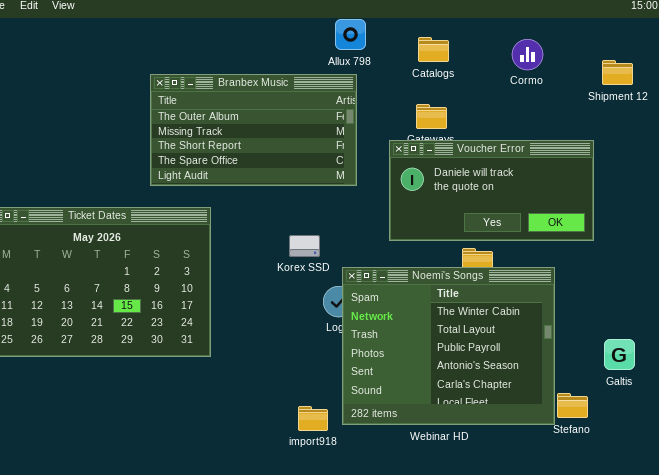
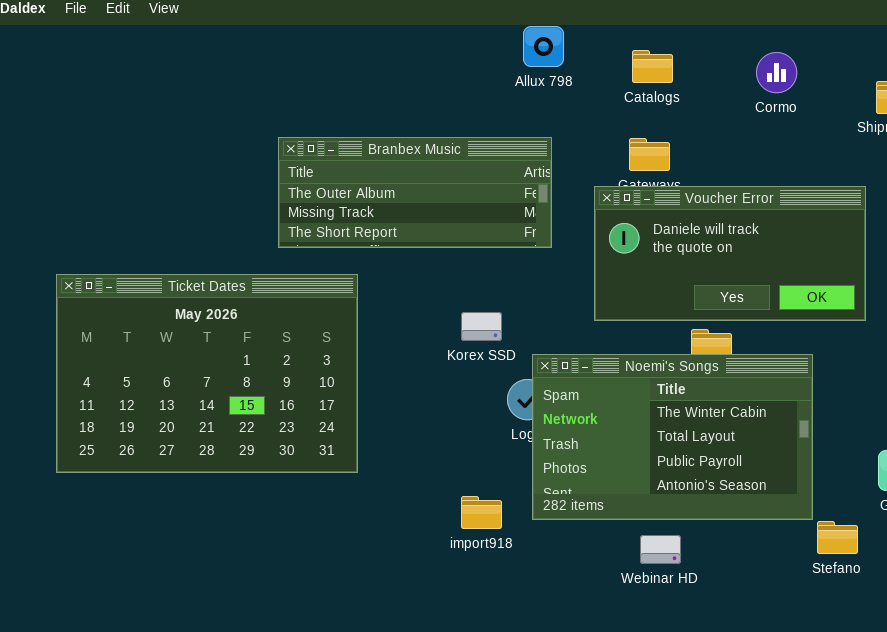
Branbex Music: [150,74,357,186] -> [278,137,552,248], resized
Noemi's Songs: [342,267,555,425] -> [532,354,813,520], resized
import918: [298,406,328,431] -> [461,496,502,529], moved

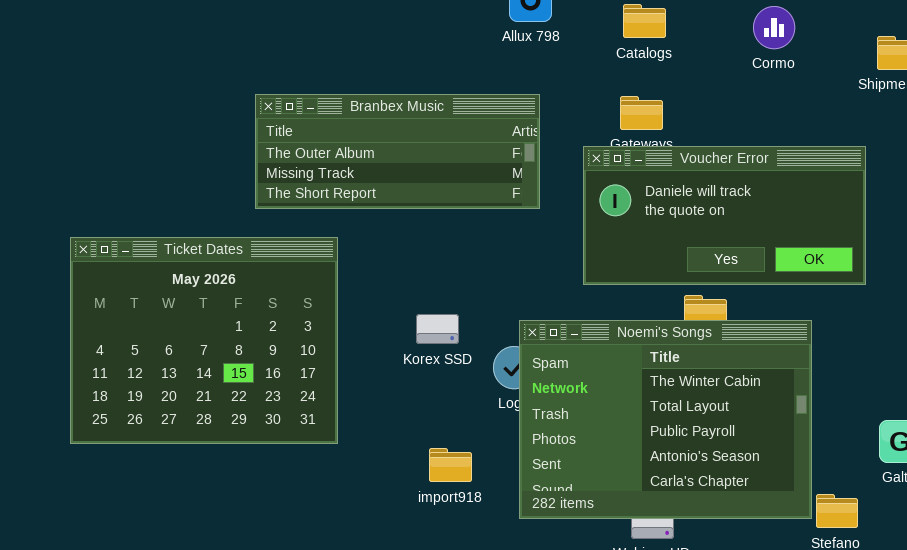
Ticket Dates: [56,274,358,473] -> [70,237,338,444], resized
Korex SSD: [461,312,502,341] -> [416,314,459,344], moved
Noemi's Songs: [532,354,813,520] -> [519,320,812,519], resized
import918: [461,496,502,529] -> [429,448,472,482], moved

